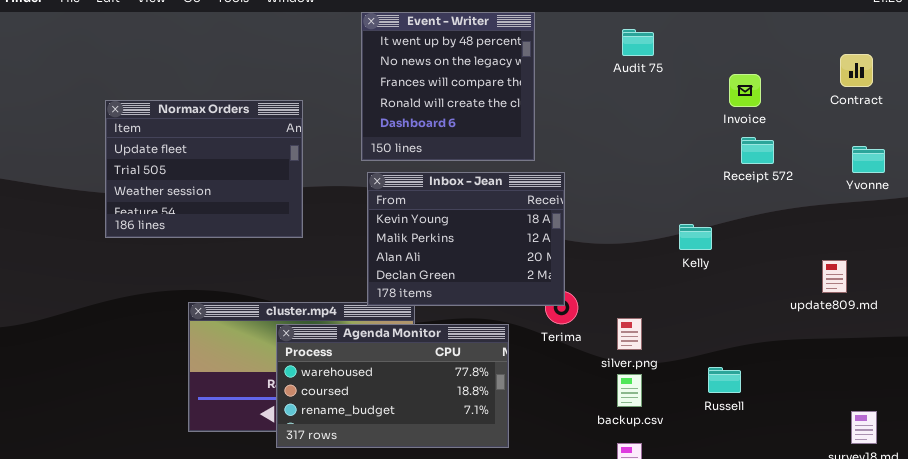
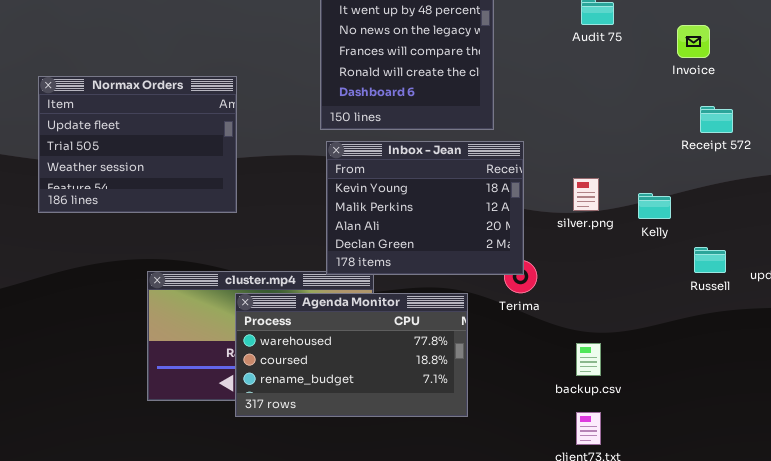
Invoice: [729,74,761,107] -> [677,25,710,58], moved
Normax Orders: [105,100,303,238] -> [38,76,237,213], moved
silver.png: [617,318,642,350] -> [573,178,599,211], moved
Russell: [708,367,741,393] -> [694,247,726,273], moved

